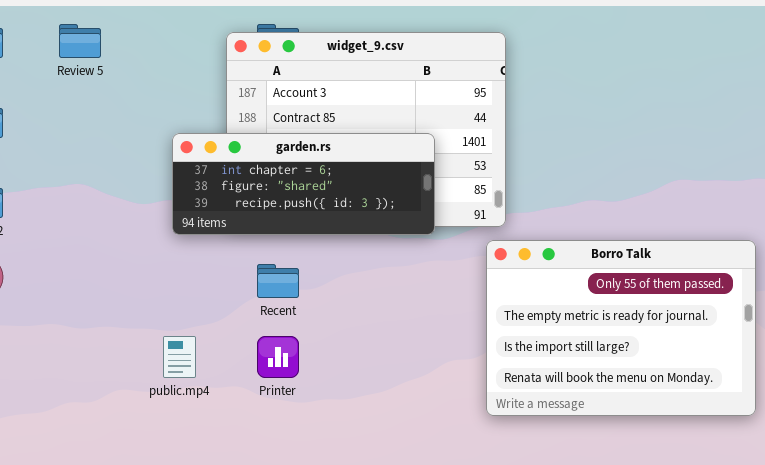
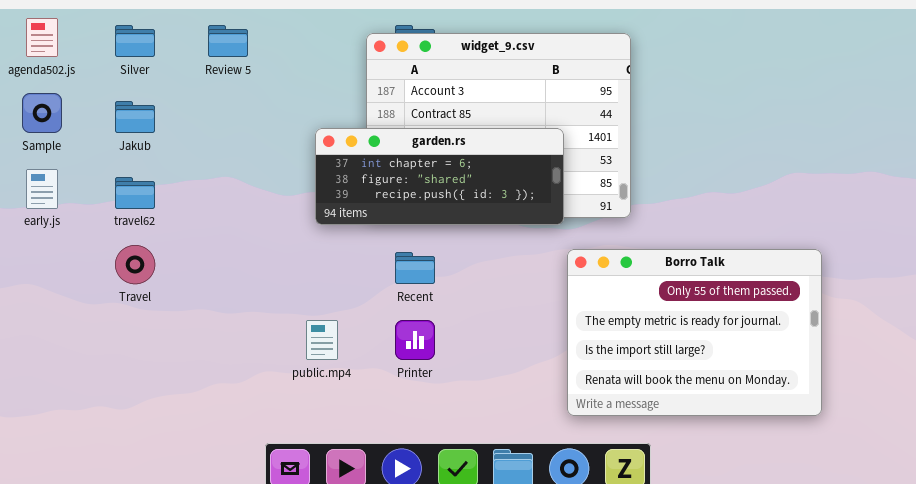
Borro Talk: [486,240,756,416] -> [567,249,822,416], moved

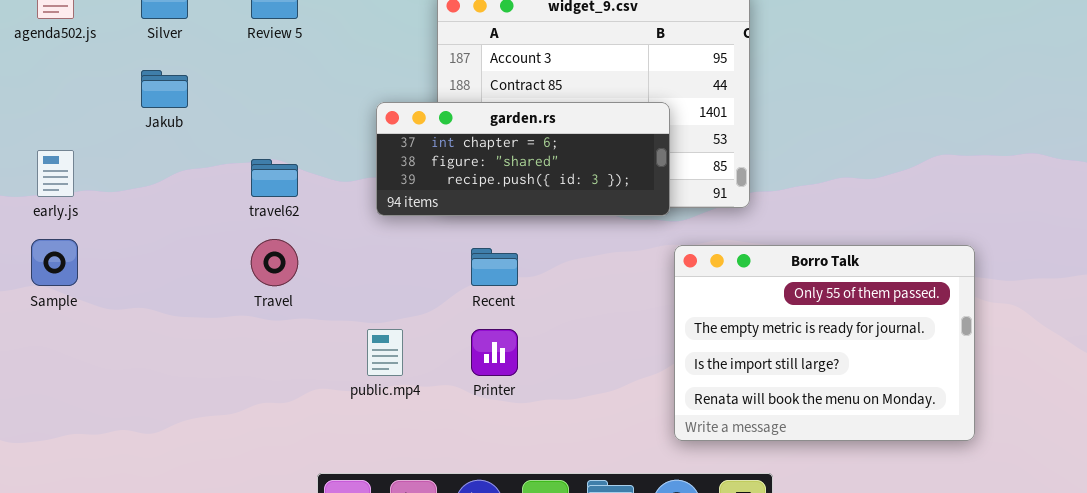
Sample: [22,93,62,133] -> [31,239,78,286], moved
travel62: [115,177,155,209] -> [251,159,298,197], moved
Travel: [115,245,155,284] -> [251,239,298,286], moved

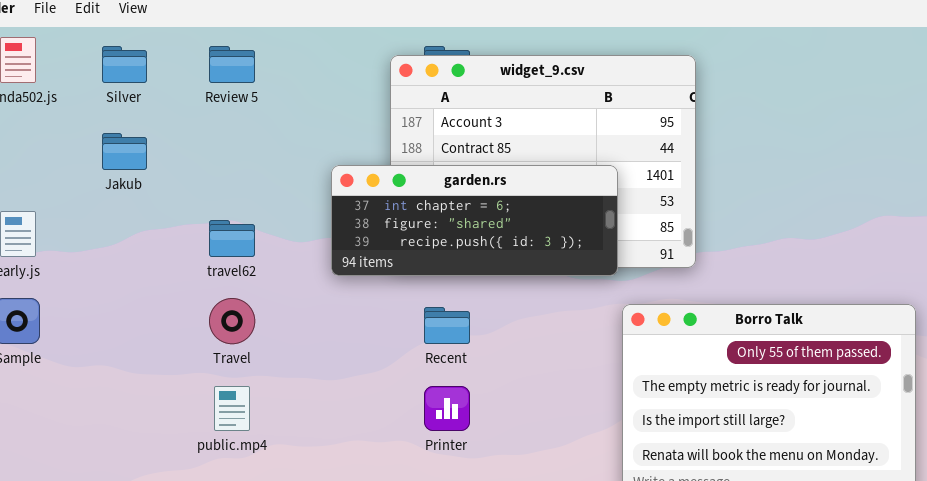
public.mp4: [367,329,403,376] -> [214,386,250,431], moved

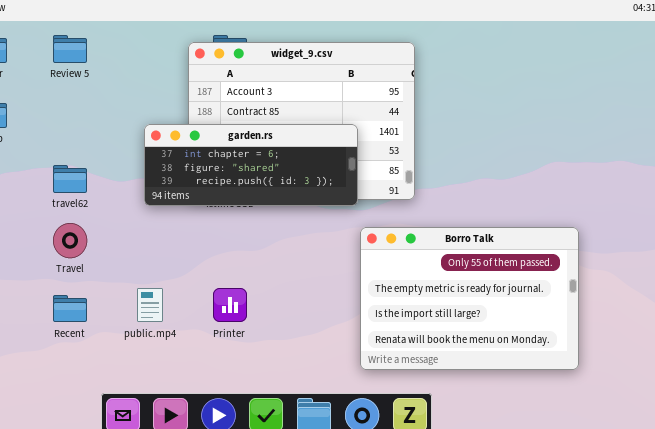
Recent: [424,307,470,344] -> [53,295,87,322], moved
public.mp4: [214,386,250,431] -> [137,288,163,322], moved

